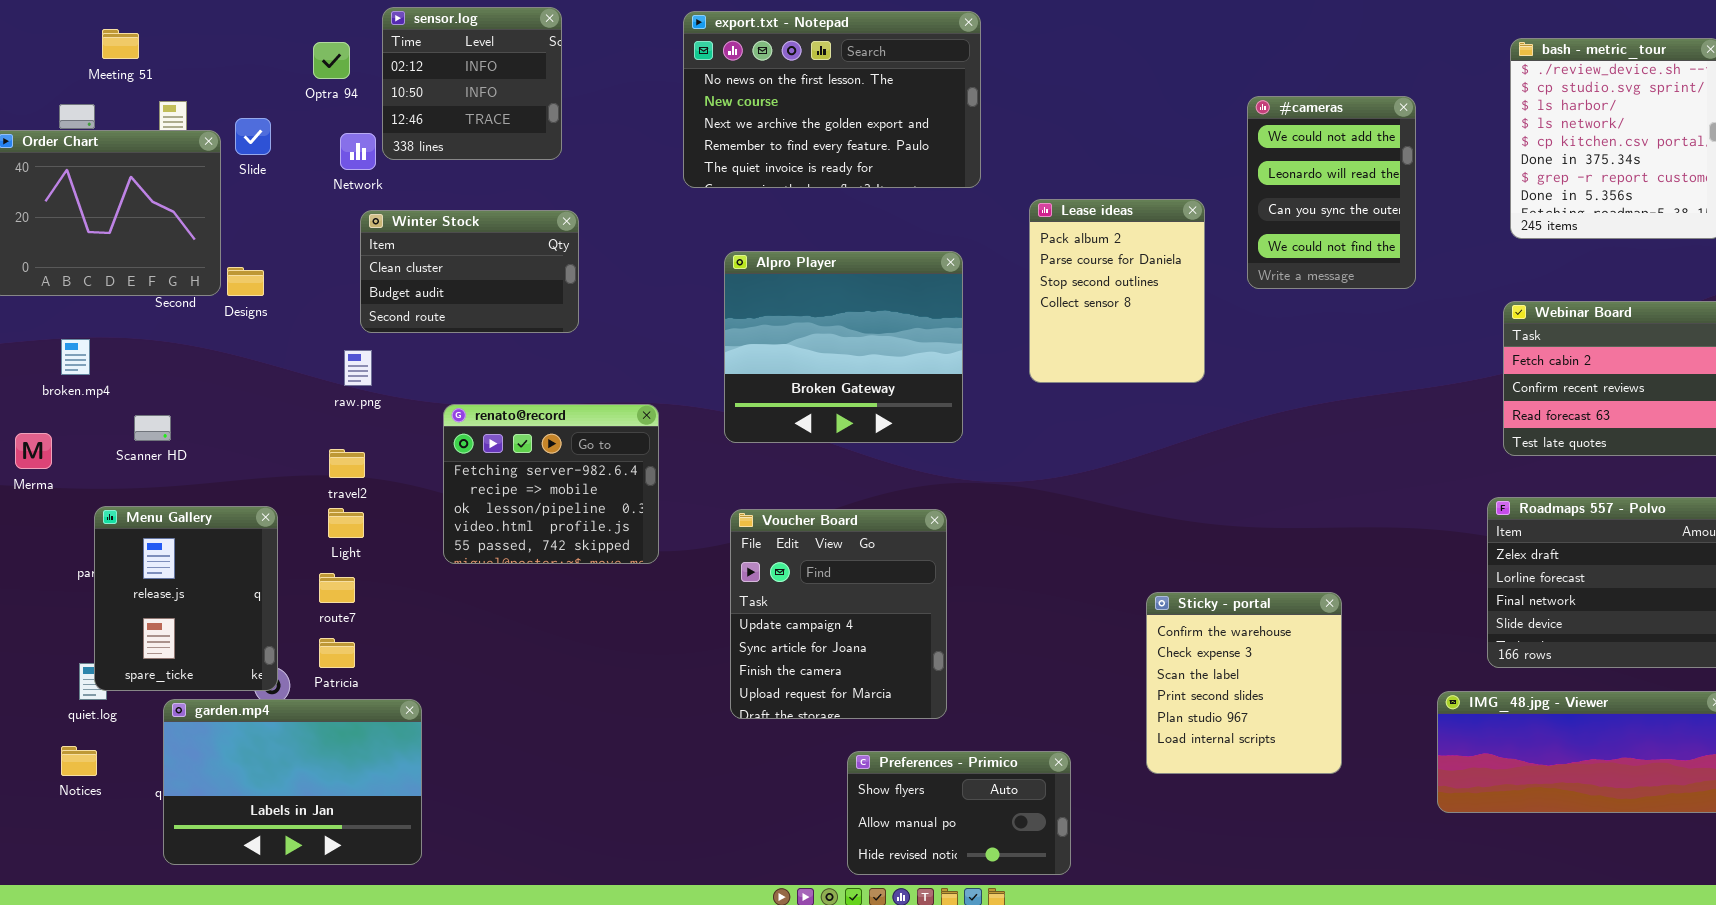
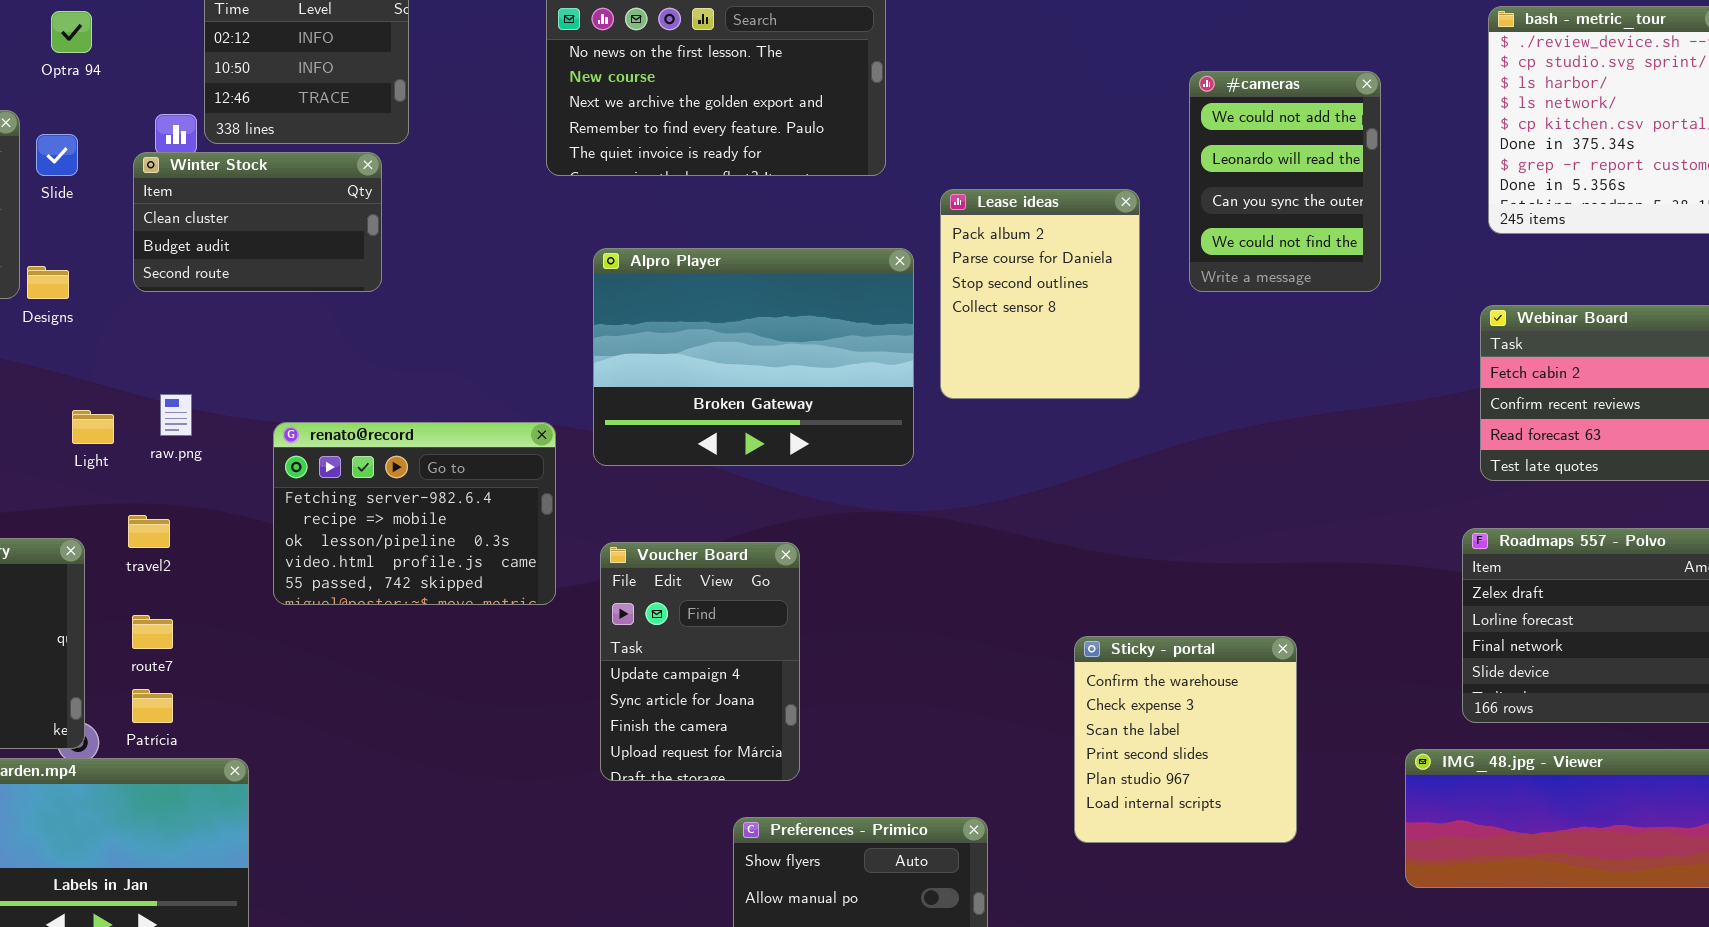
Optra 94: [313,42,350,79] -> [51,11,92,53], moved
Slide: [235,118,271,155] -> [36,134,78,176], moved
Winter Stock: [360,210,579,333] -> [133,152,382,292], moved
Alpro Player: [724,251,963,443] -> [593,248,914,466], resized
raw.png: [344,350,372,386] -> [160,394,192,436], moved
renato@record: [443,404,659,564] -> [273,422,556,605], resized
travel2: [329,449,365,478] -> [128,515,170,548], moved
Light: [328,508,364,538] -> [72,410,114,444], moved
Voucher Board: [730,509,947,719] -> [600,542,800,781], resized

